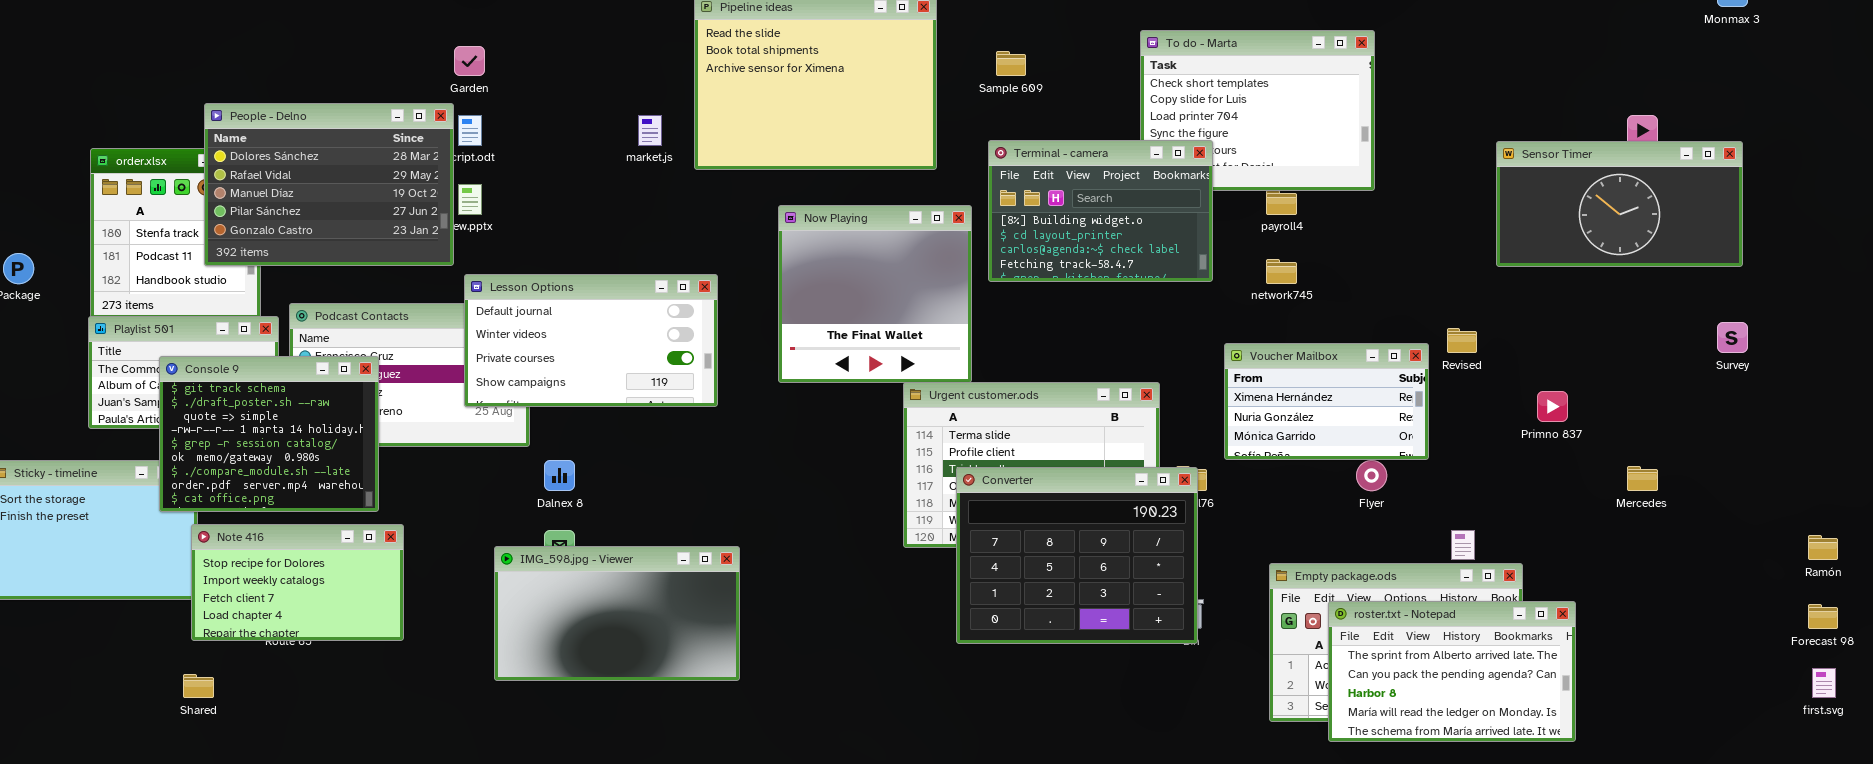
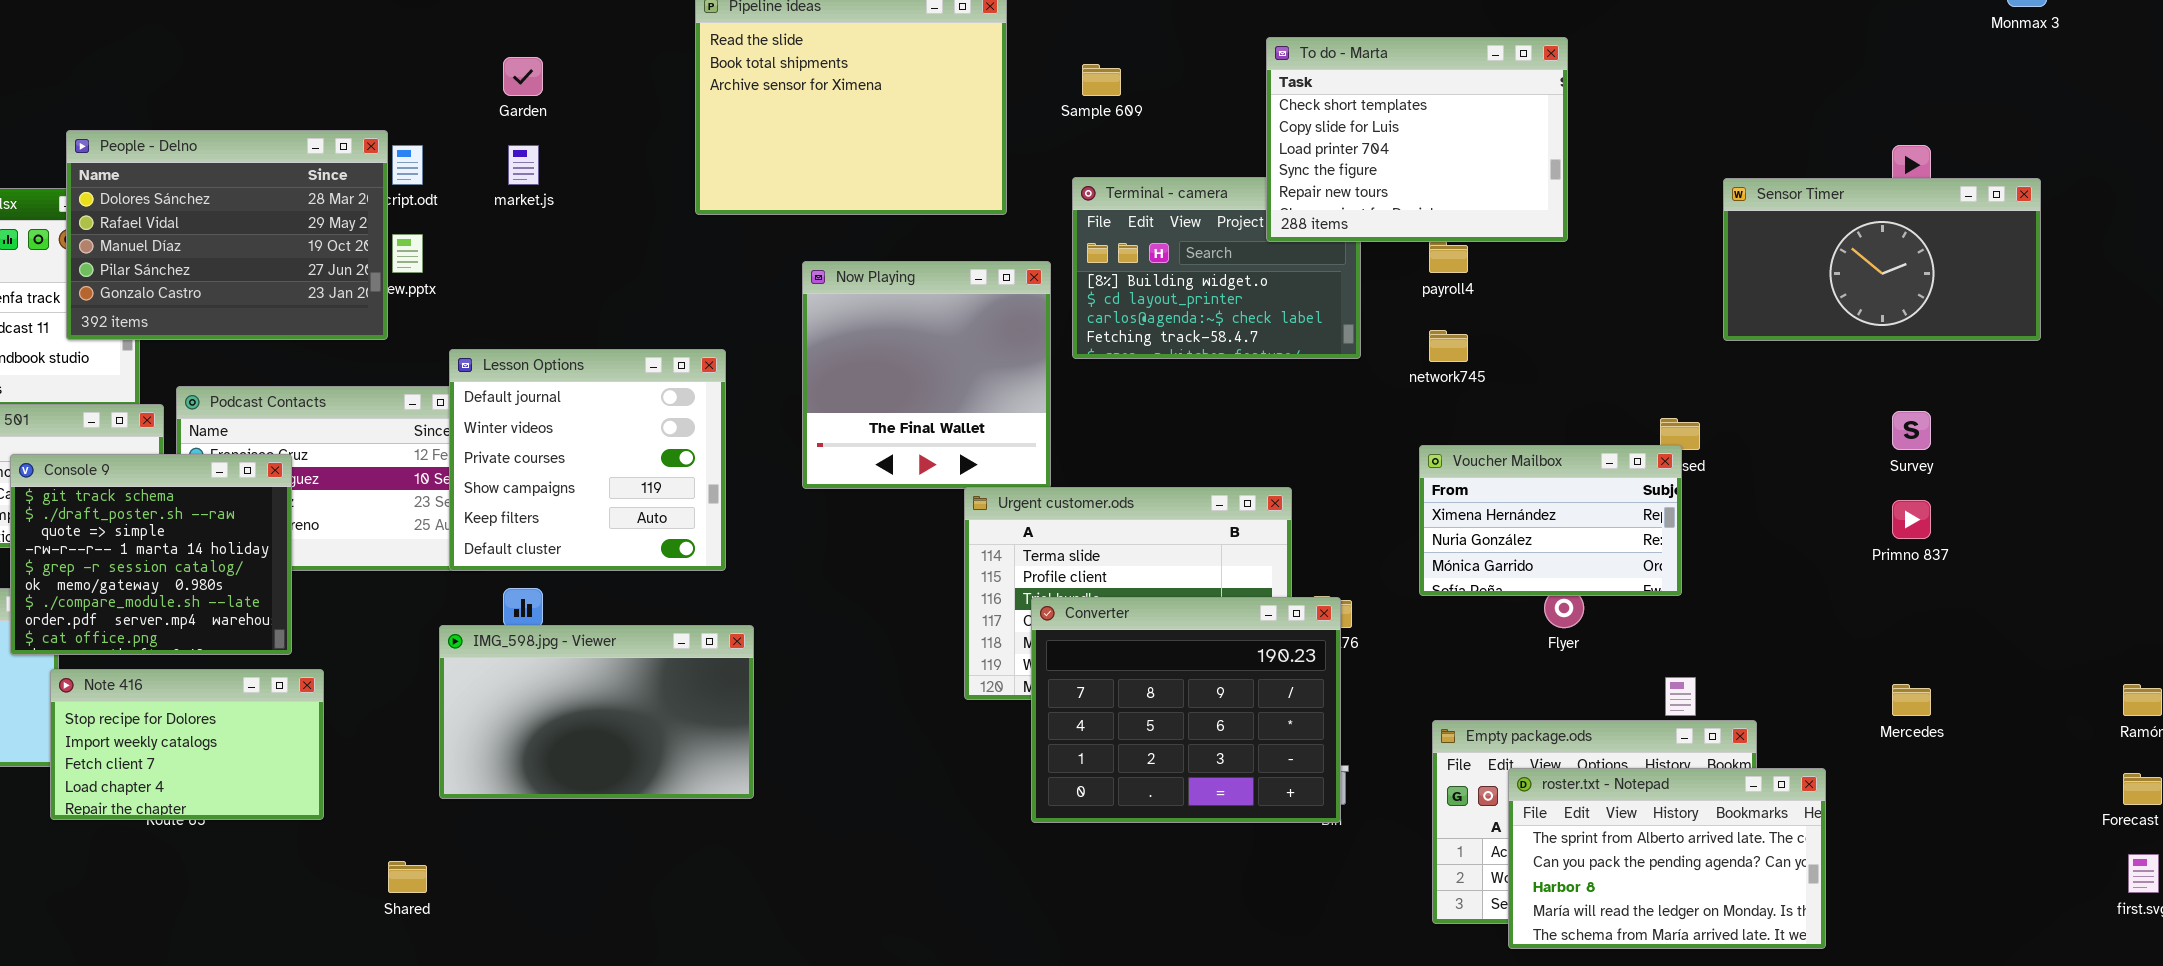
To do - Marta: [1140,30,1375,191] -> [1266,37,1568,242], raised
Garden: [454,46,485,76] -> [503,57,543,96], moved
market.js: [638,115,662,146] -> [508,145,539,185], moved
Lesson Options: [464,274,718,407] -> [449,349,726,571], resized
Survey: [1717,322,1748,353] -> [1892,411,1931,450], moved
Voucher Mailbox: [1224,343,1429,460] -> [1419,445,1682,596], moved
Primno 837: [1537,391,1568,422] -> [1892,500,1931,539], moved
Mercedes: [1627,466,1658,491] -> [1892,684,1931,716], moved
IMG_598.jpg - Viewer: [494,546,740,681] -> [439,625,754,799], moved
Shared: [183,674,214,698] -> [388,861,427,893], moved

